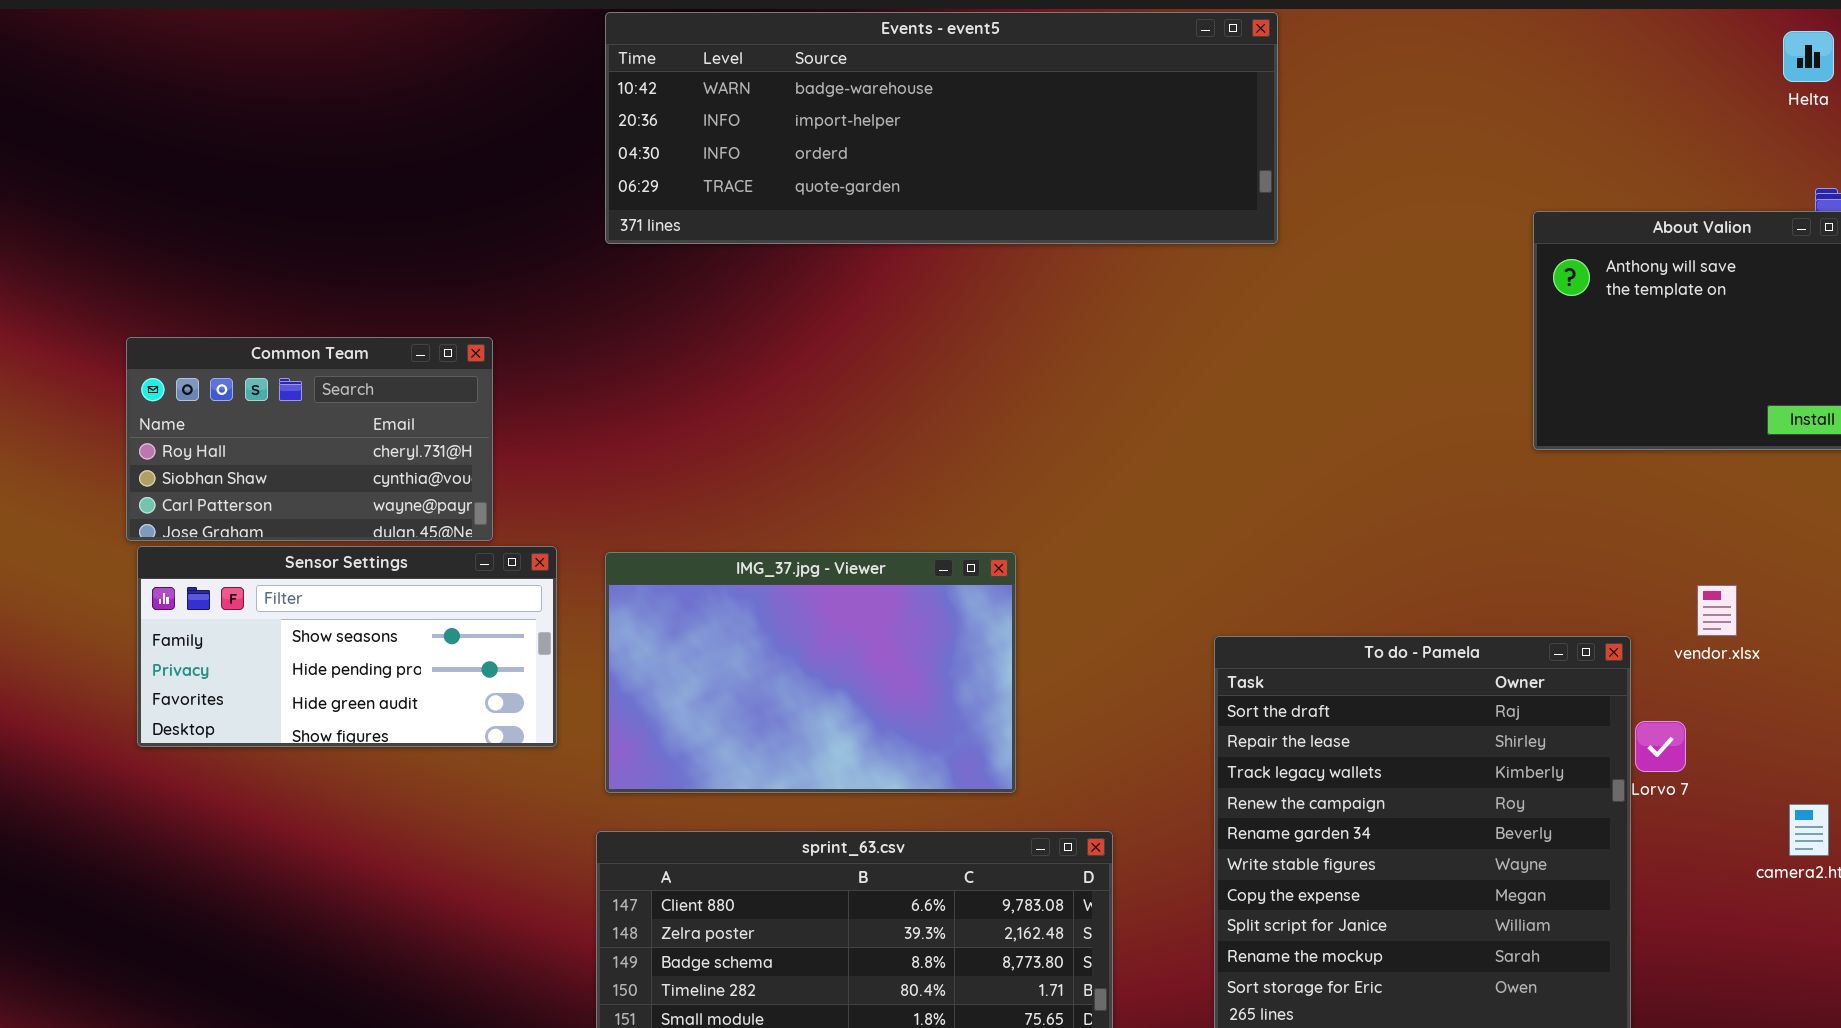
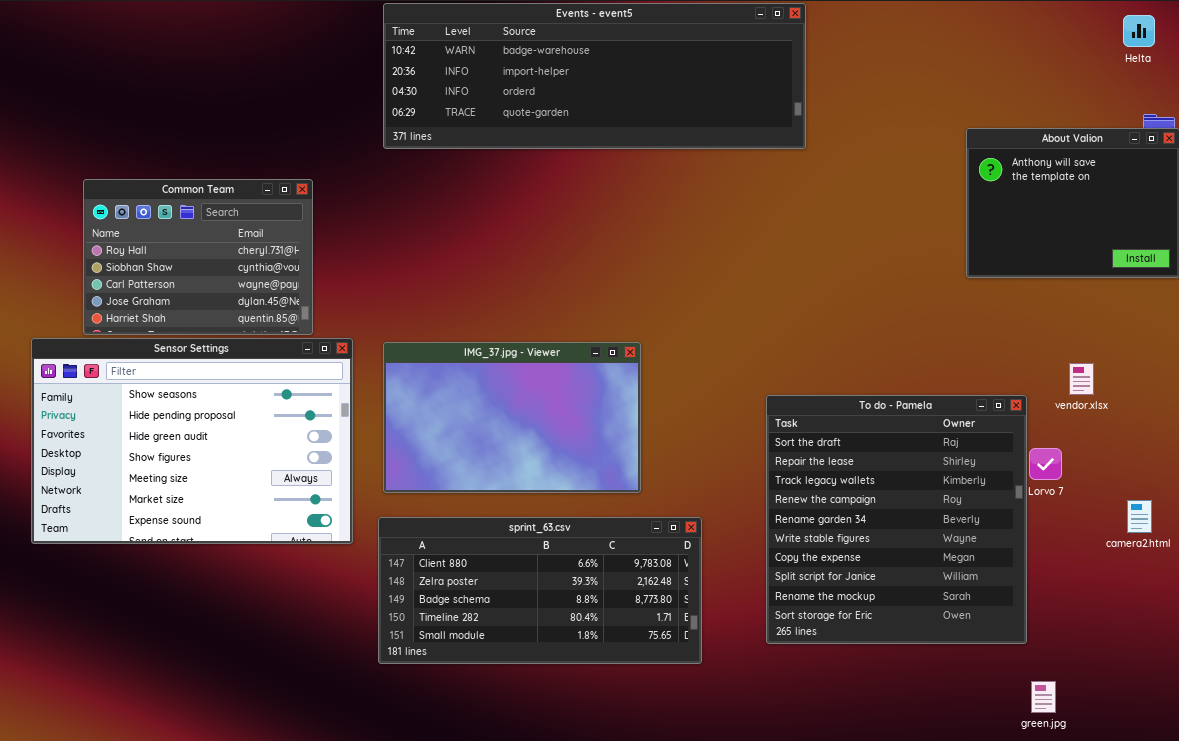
Common Team: [126,337,493,541] -> [83,179,313,335], resized
Sensor Settings: [137,546,557,747] -> [31,338,353,544], resized

